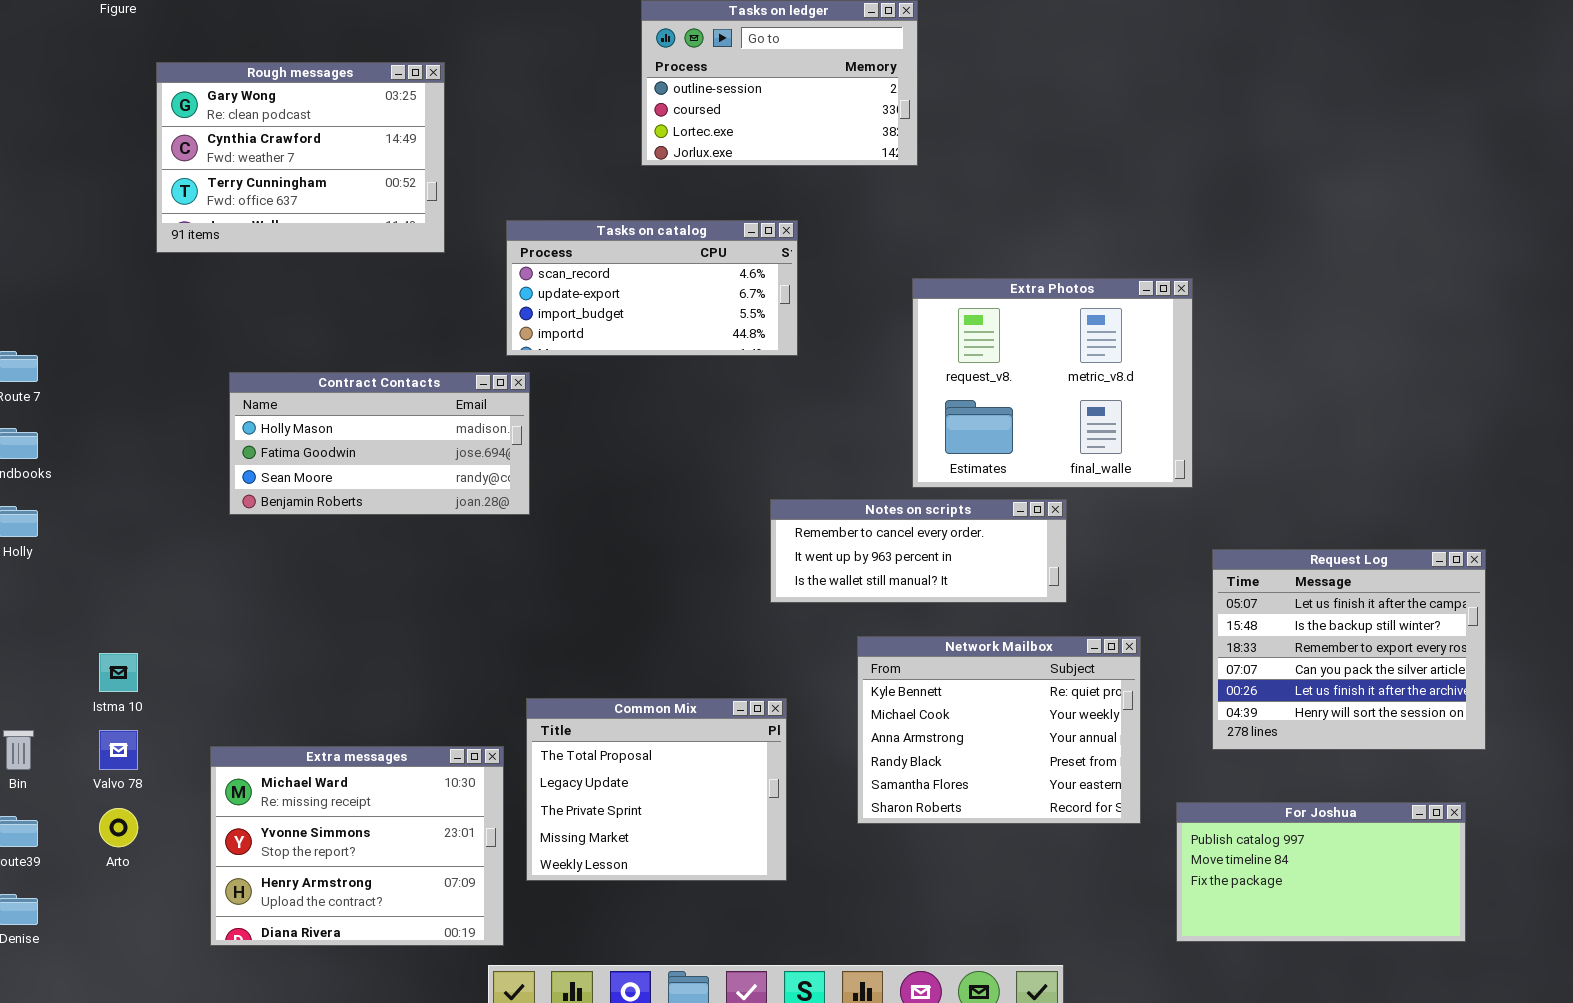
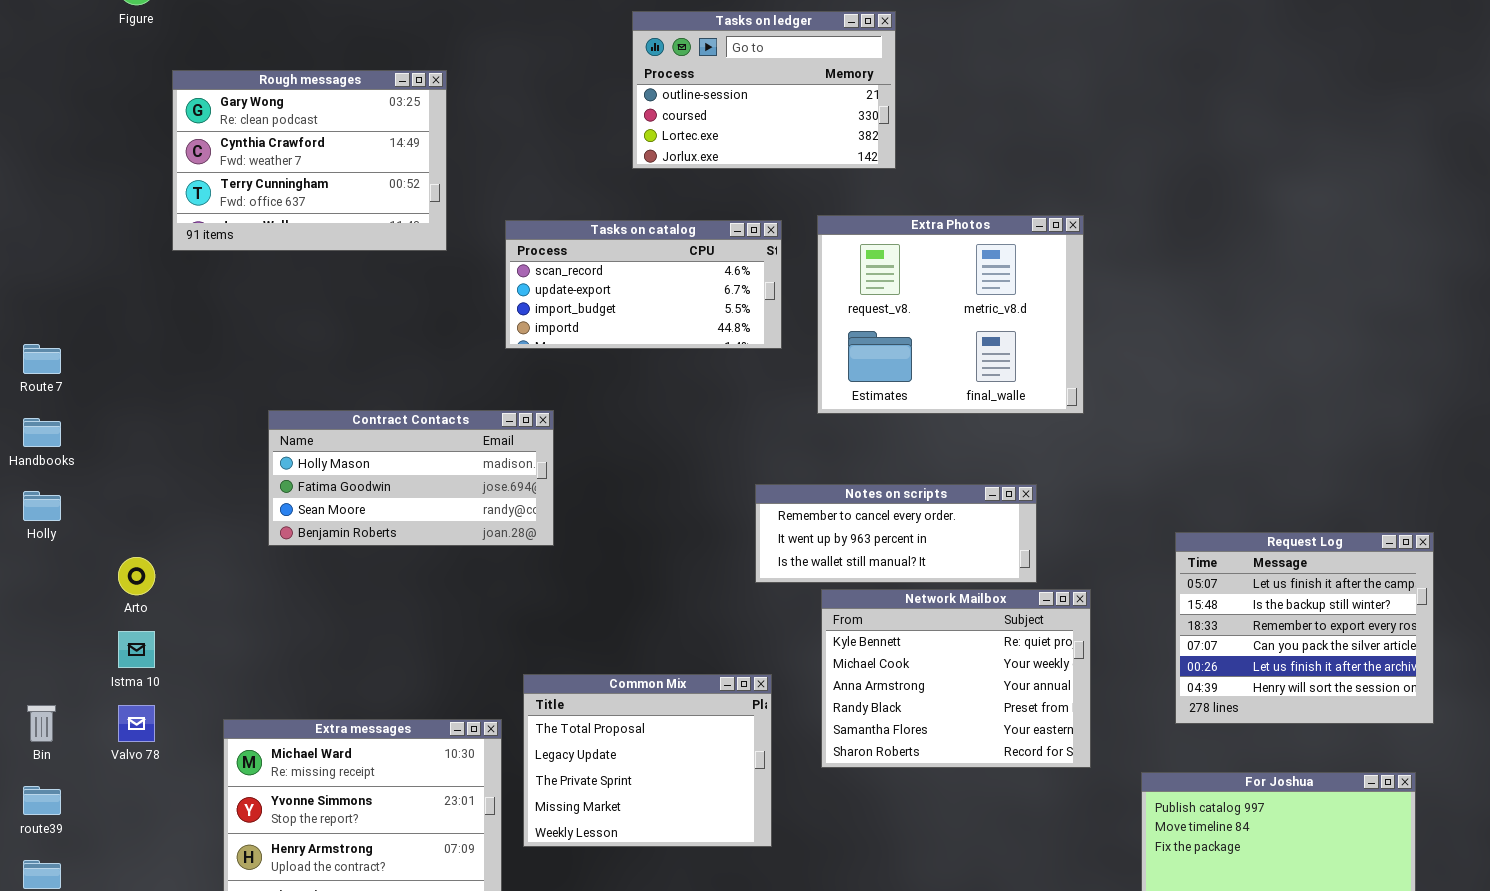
Extra Photos: [912,278,1193,488] -> [817,215,1084,414], moved
Contract Contacts: [229,372,530,515] -> [268,410,554,546], moved
Network Mailbox: [857,636,1141,824] -> [821,589,1091,768], moved
Arto: [99,808,138,847] -> [118,557,155,595], moved

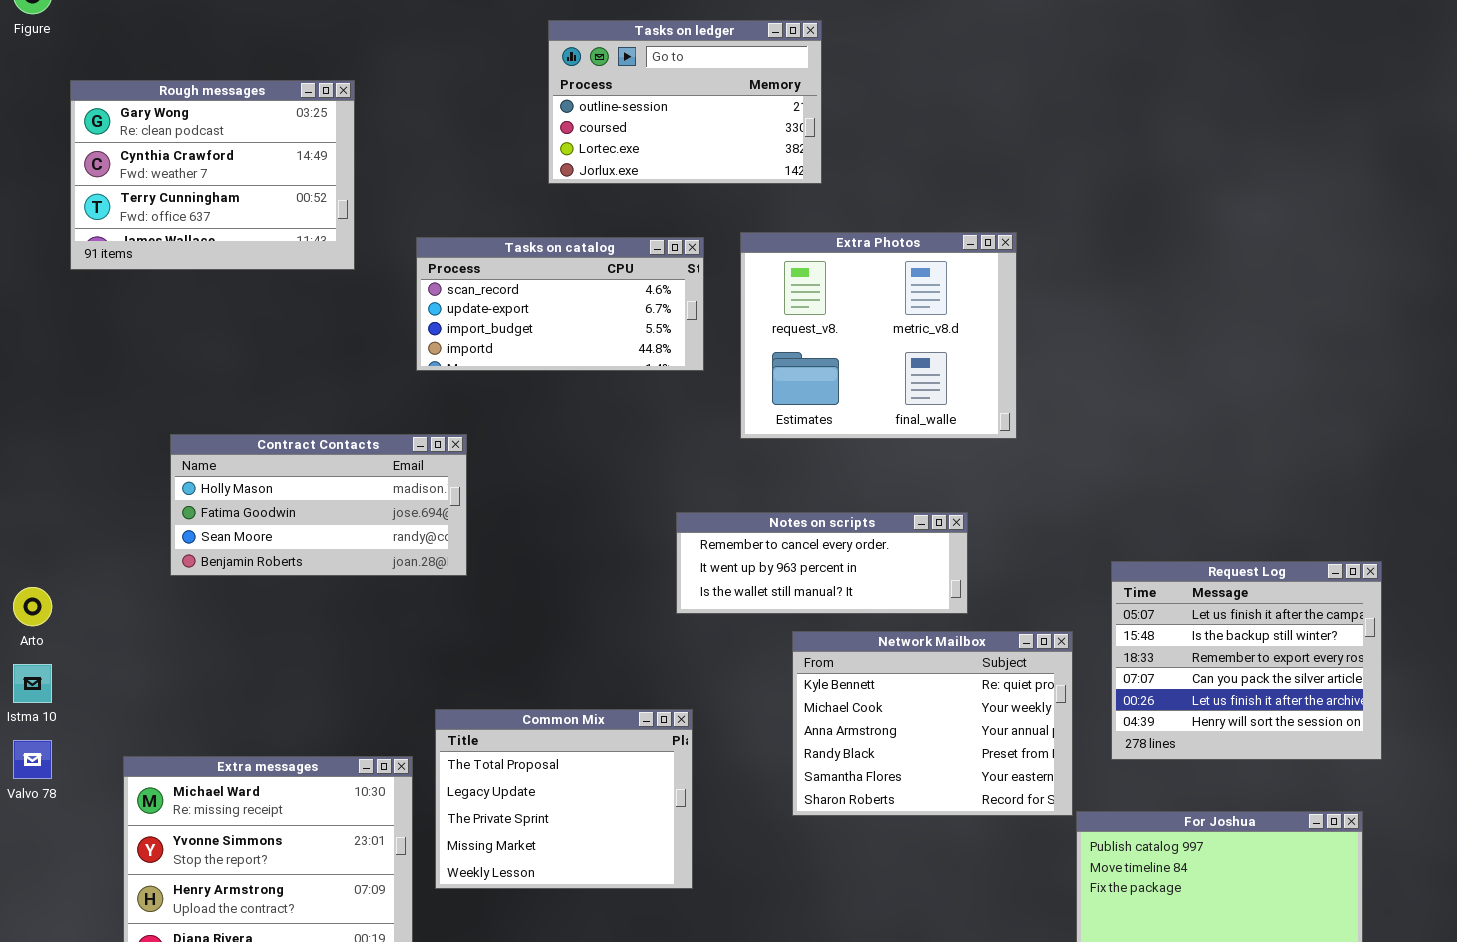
Network Mailbox: [821,589,1091,768] -> [792,631,1073,816], moved

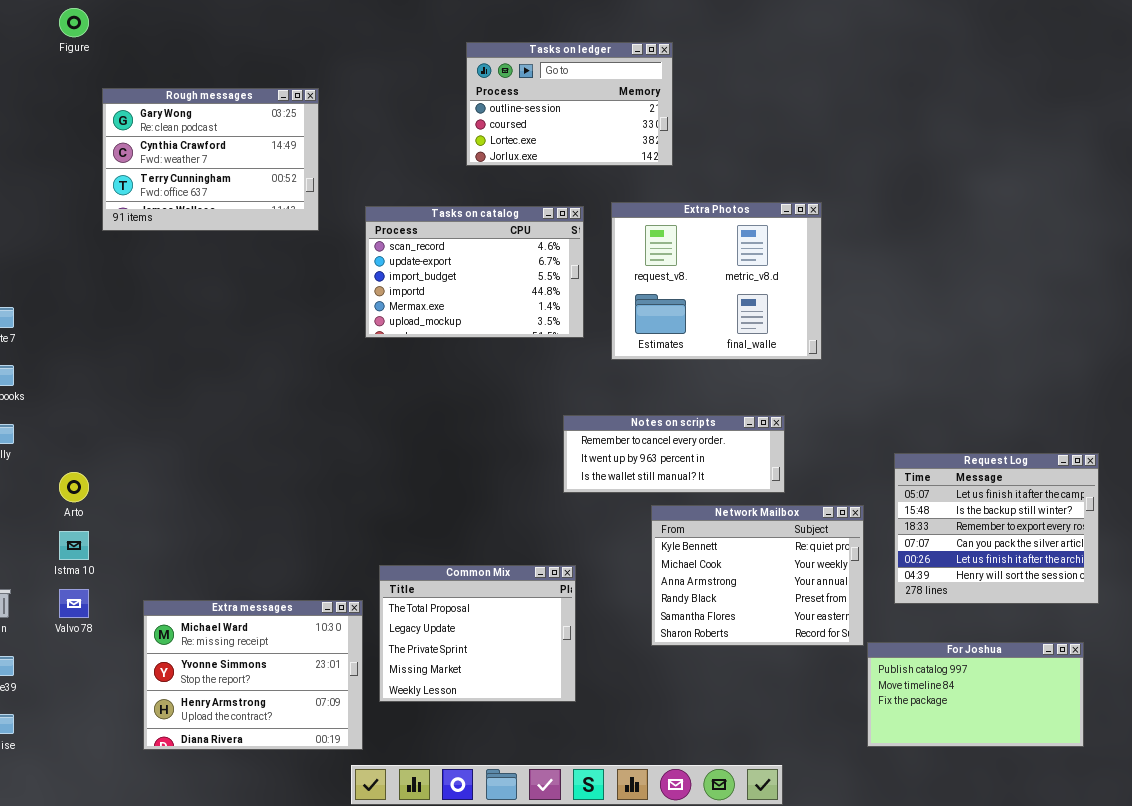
Tasks on catalog: [416,237,704,371] -> [365,206,584,338], resized
Contract Contacts: [170,434,467,576] -> none, closed

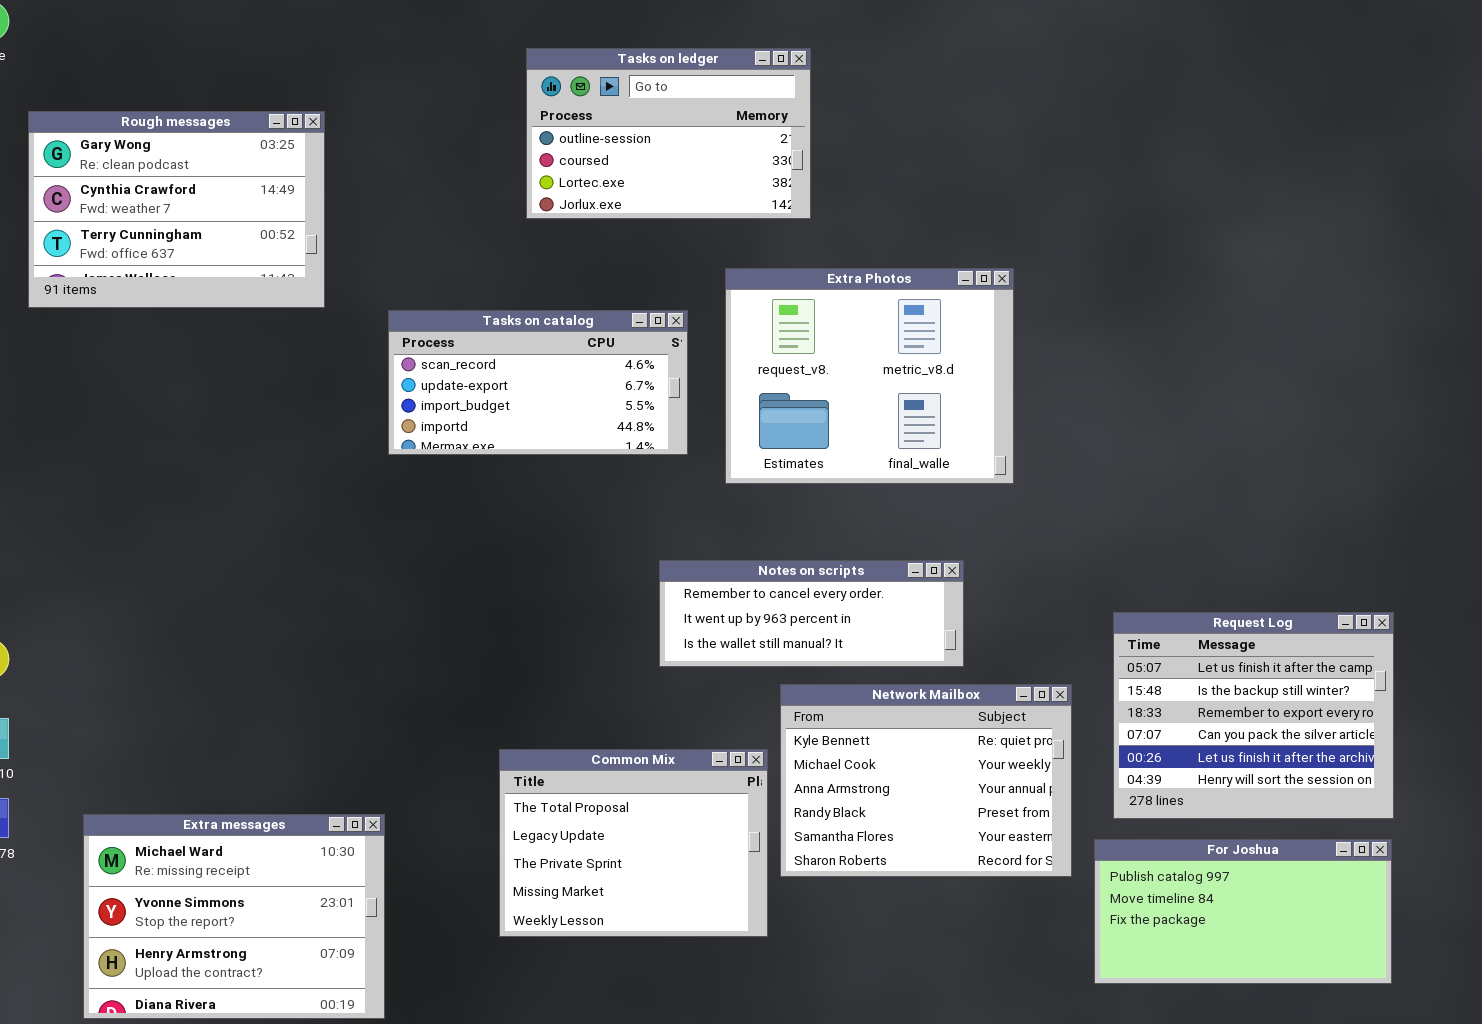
Tasks on catalog: [365,206,584,338] -> [388,310,688,455], resized
Common Mix: [379,565,576,702] -> [499,749,768,937], moved
For Joshua: [867,642,1084,747] -> [1094,839,1392,984], moved

